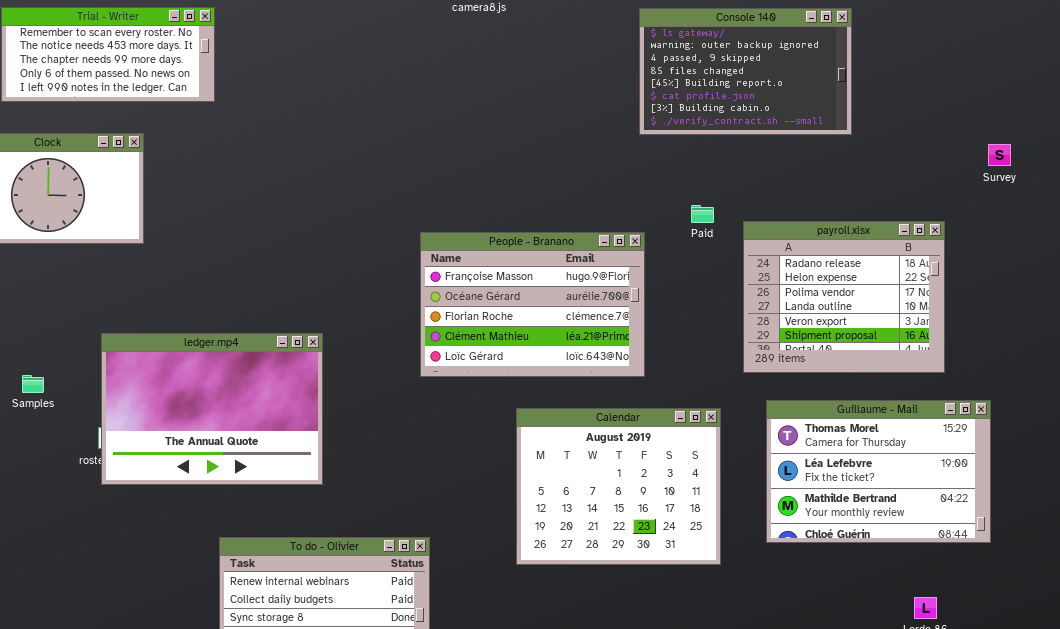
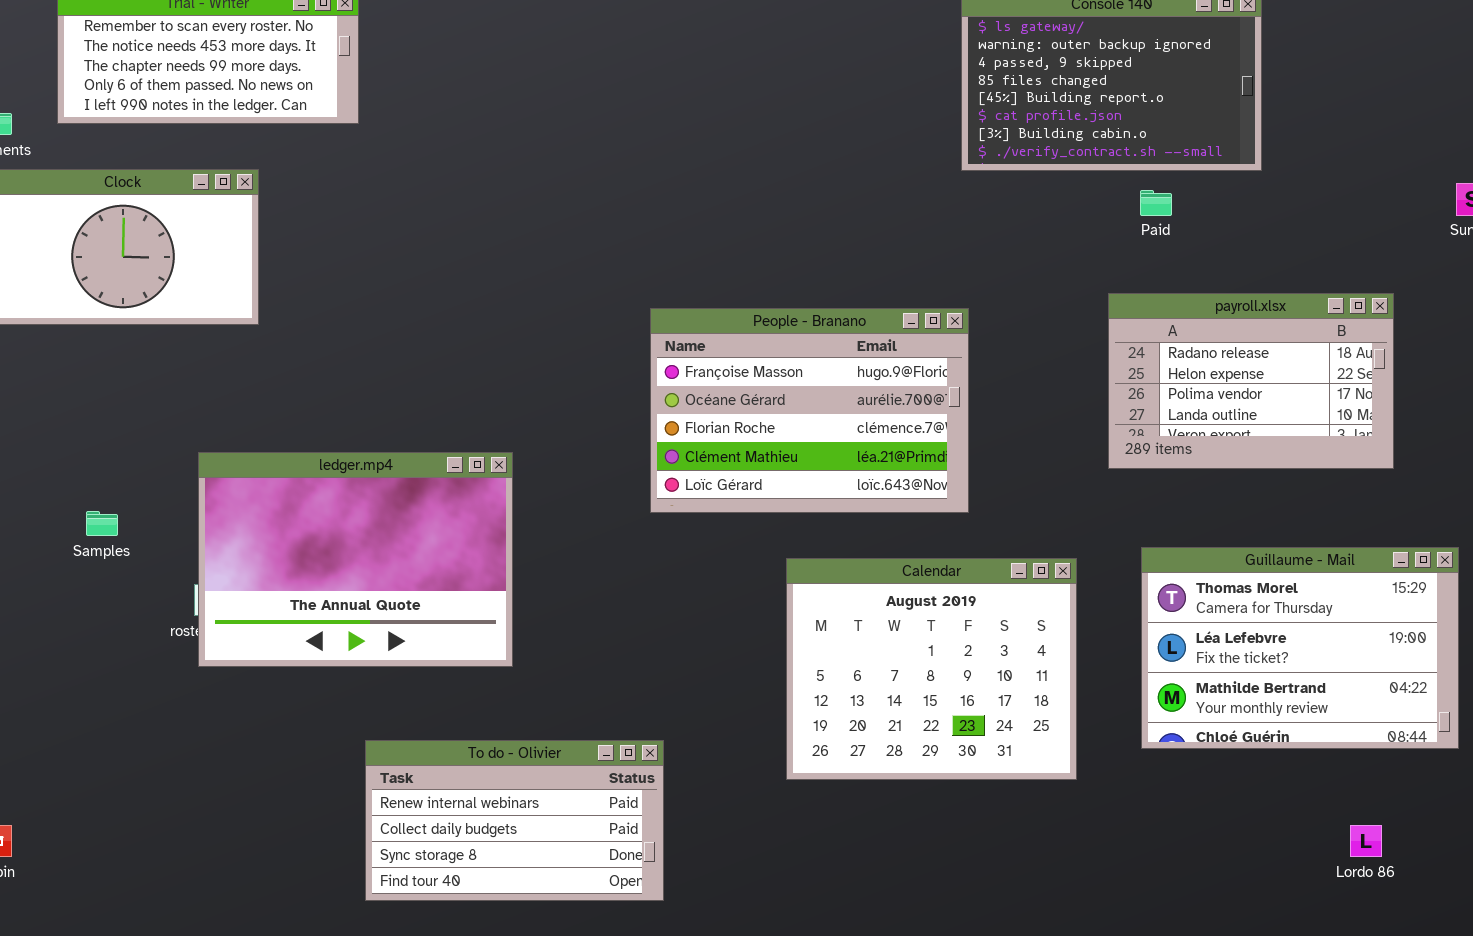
Paid: [691,205,714,223] -> [1140,190,1172,216], moved
payroll.xlsx: [743,221,945,373] -> [1108,293,1394,469], resized

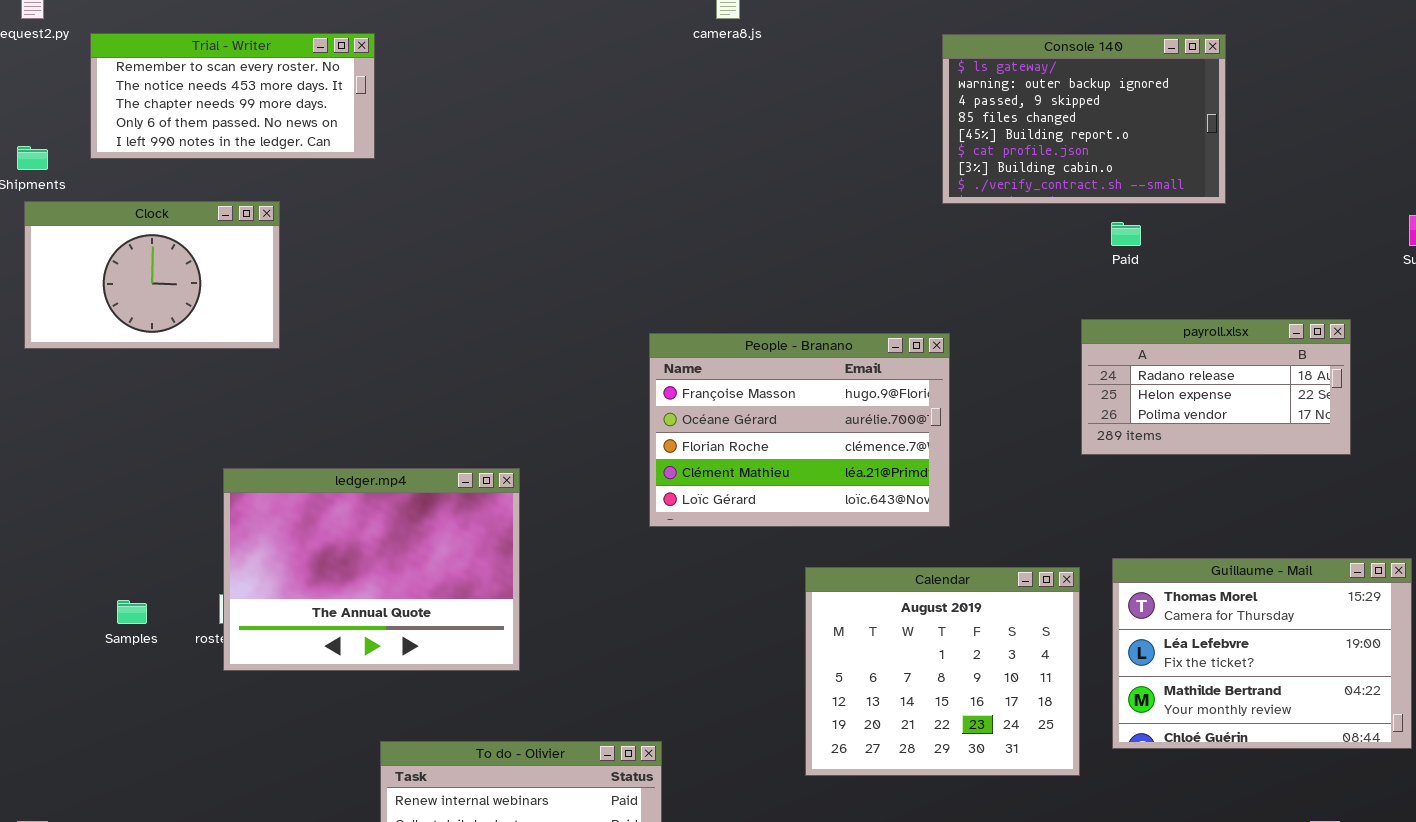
payroll.xlsx: [1108,293,1394,469] -> [1081,319,1351,455], resized
Samples: [86,511,118,536] -> [117,600,147,624], moved
Calendar: [786,558,1077,780] -> [805,567,1080,776], moved

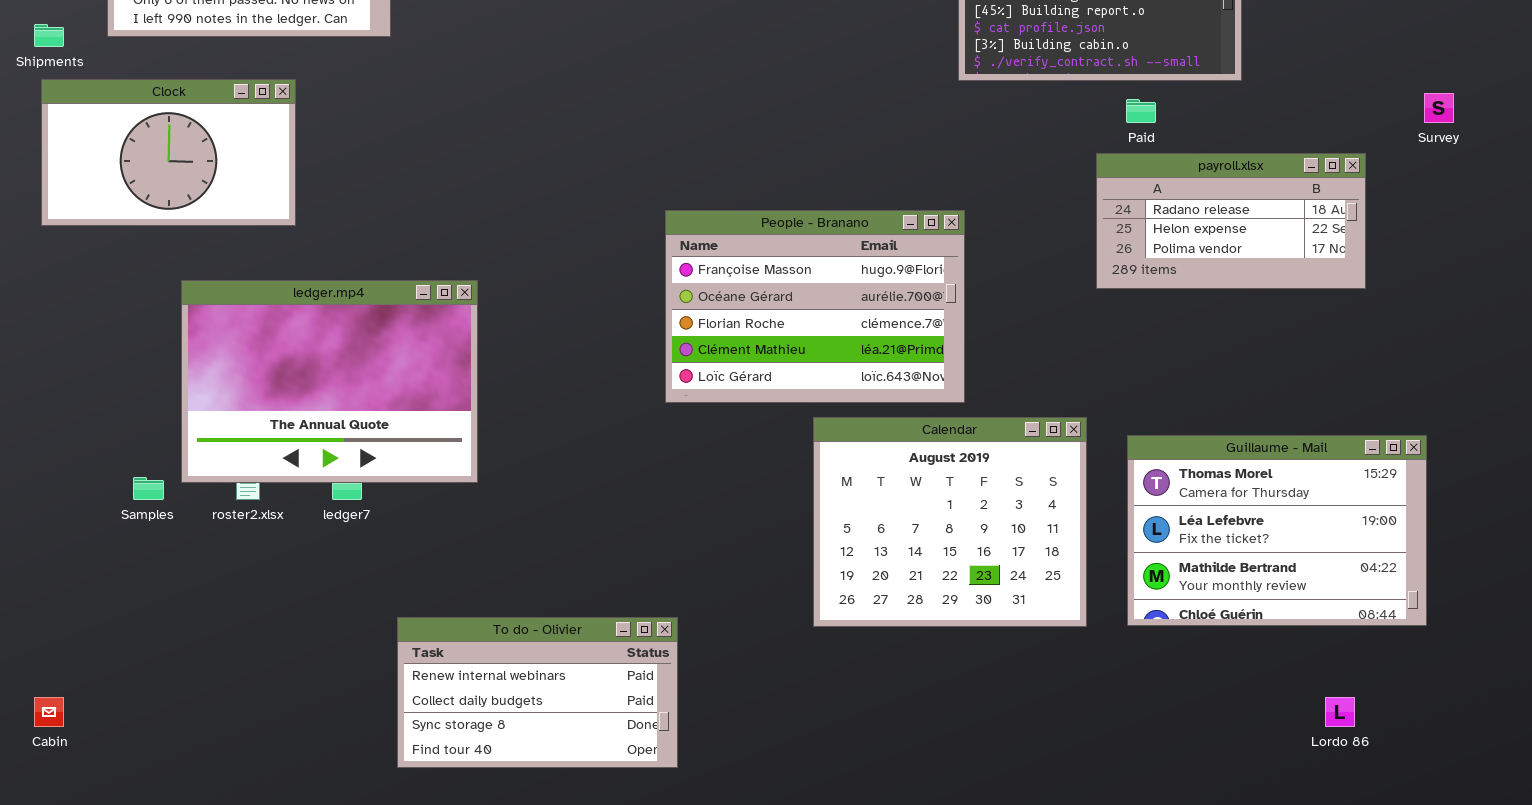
payroll.xlsx: [1081,319,1351,455] -> [1096,153,1366,289], moved
ledger.mp4: [223,468,520,671] -> [181,280,478,483], moved
Calendar: [805,567,1080,776] -> [813,417,1087,627], moved

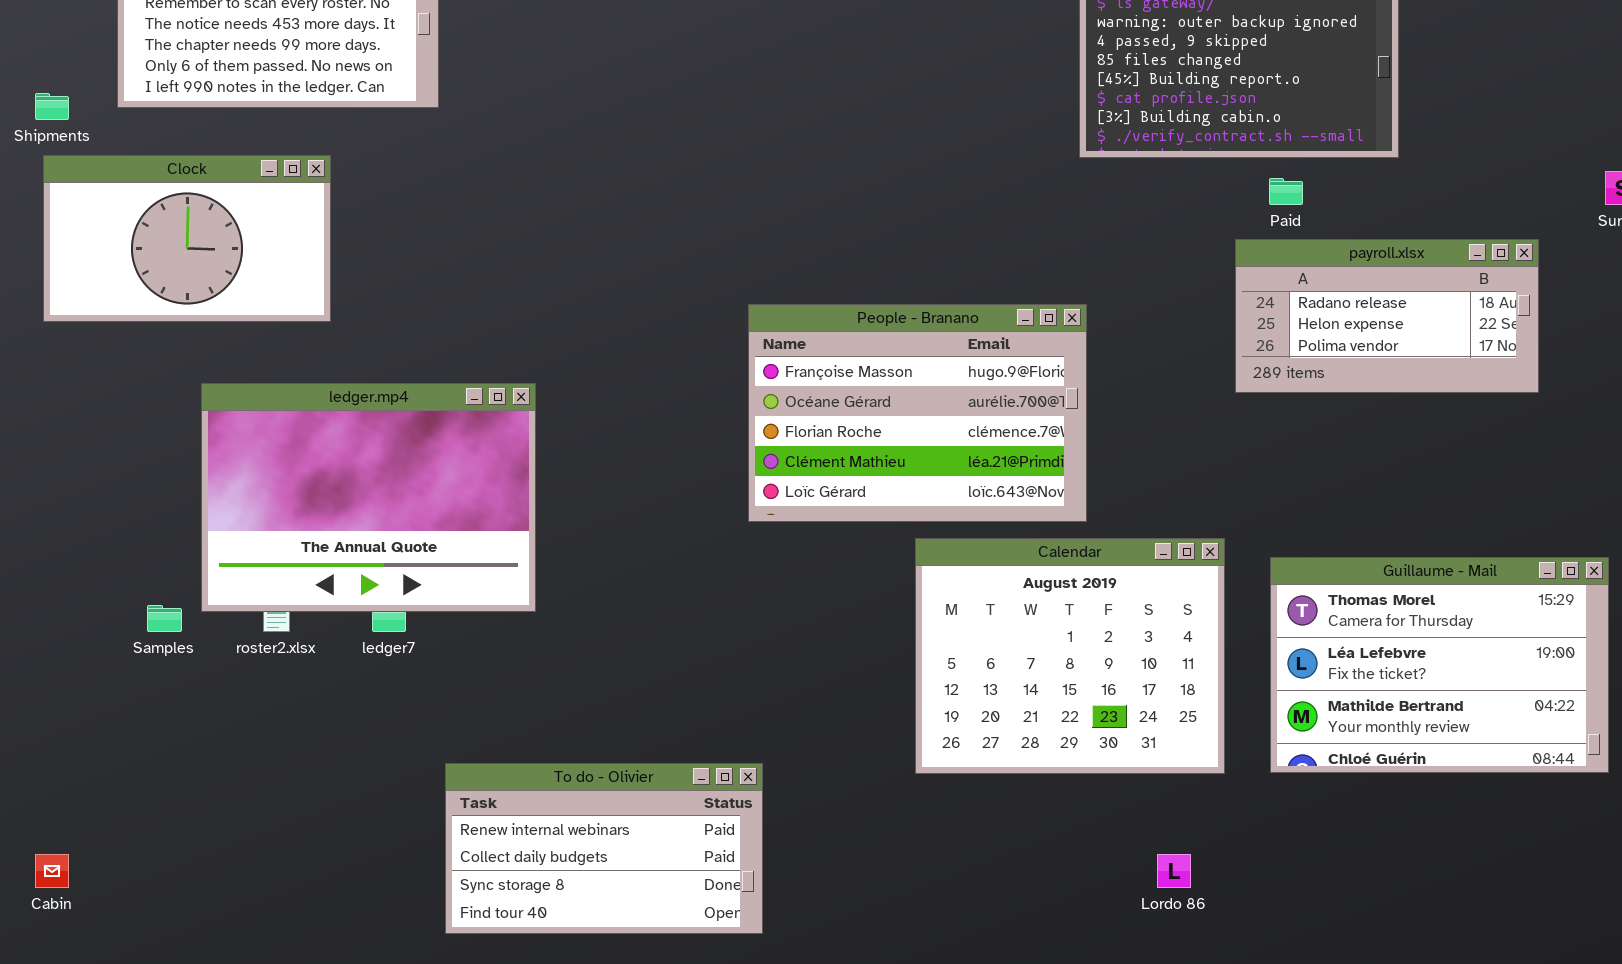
Lordo 86: [1325,697,1355,727] -> [1157,854,1191,888], moved

